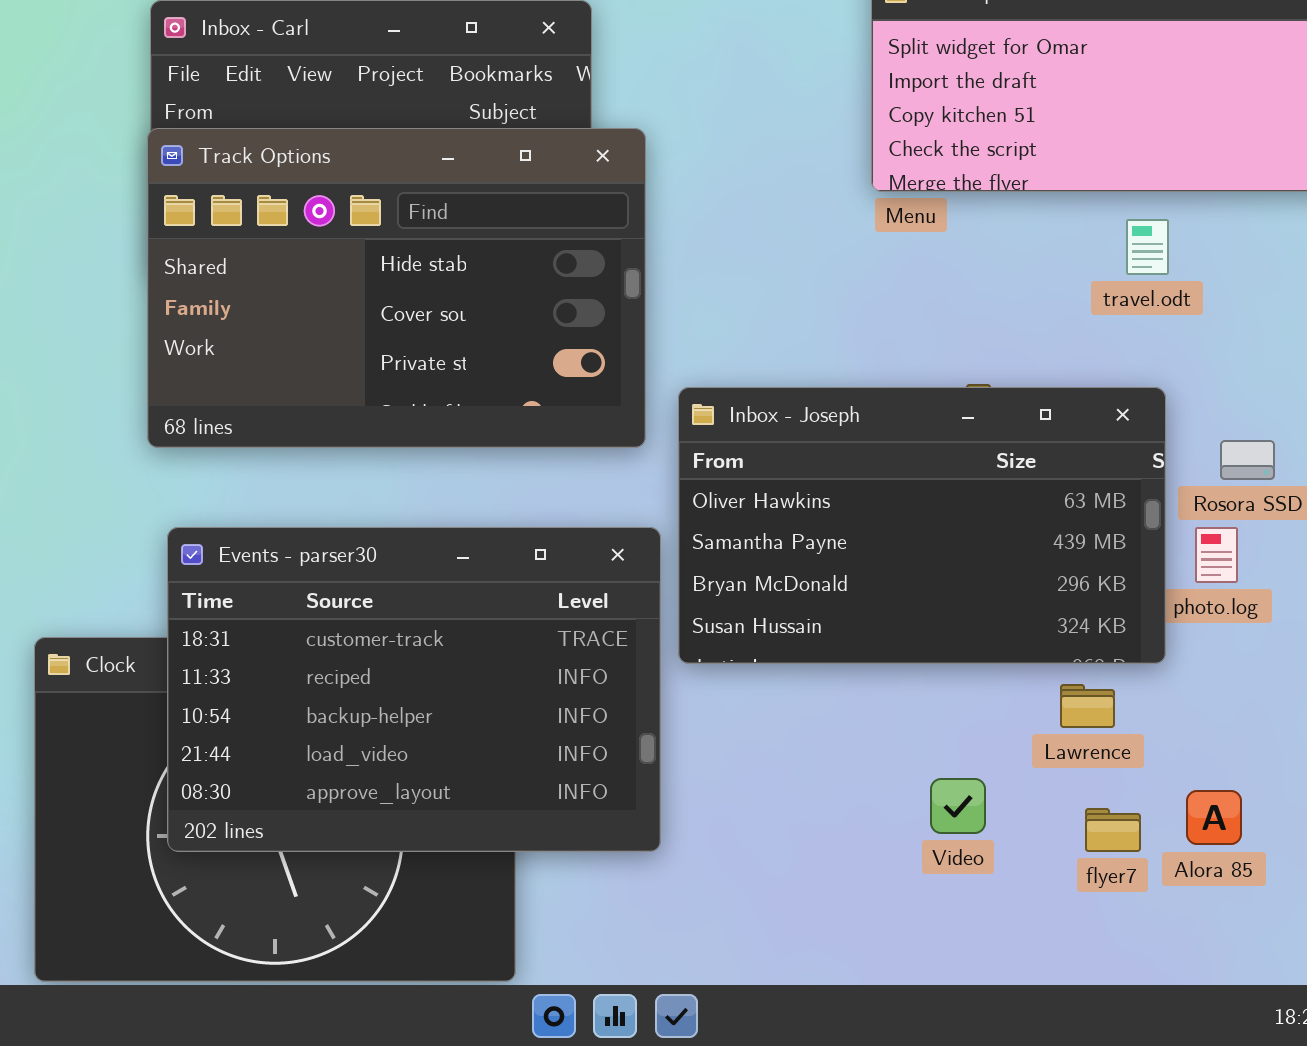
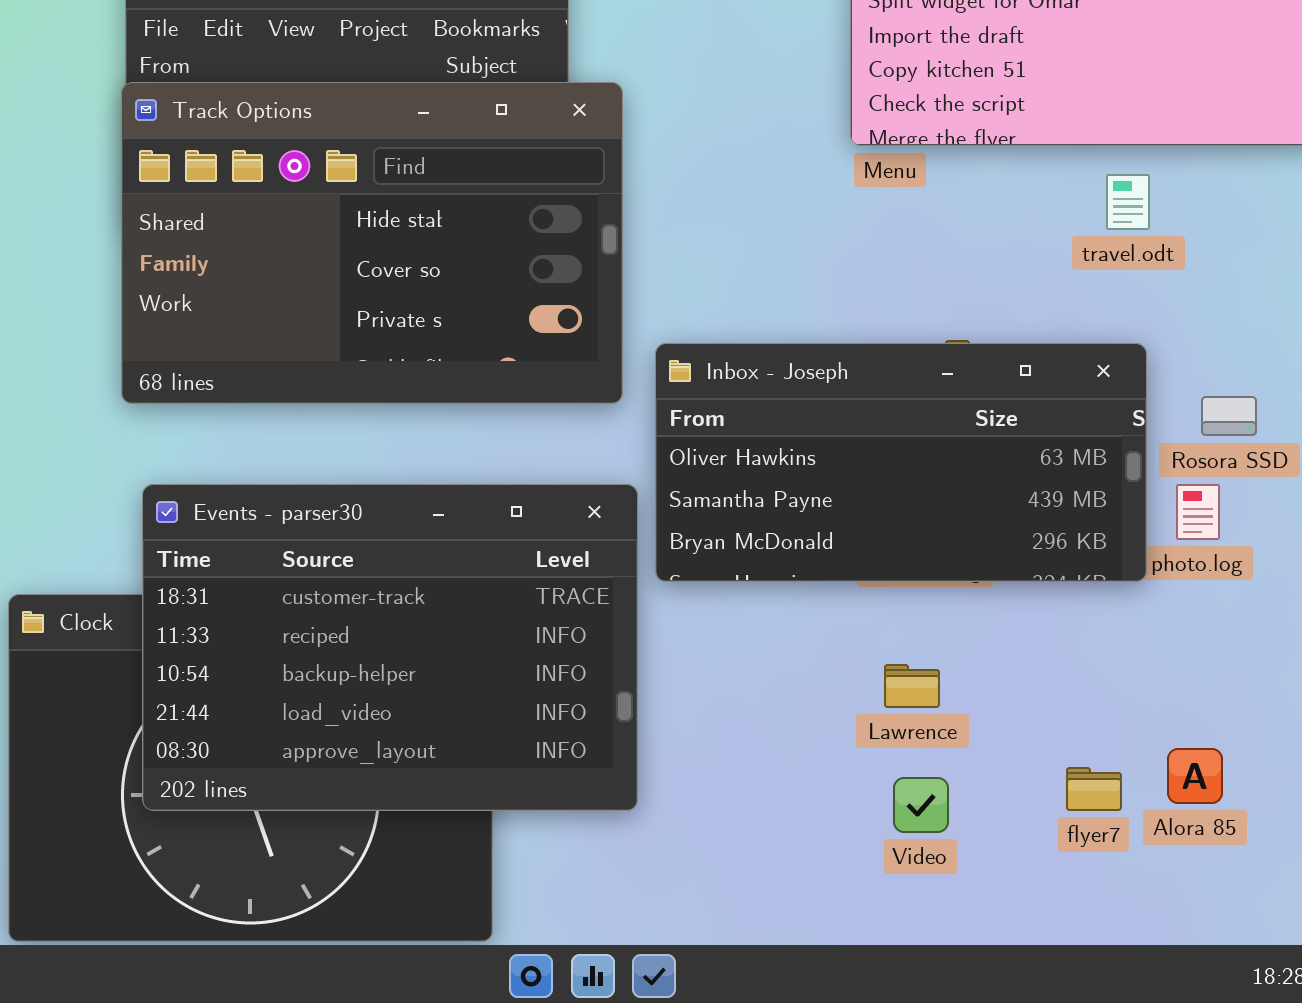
Inbox - Joseph: [678,387,1166,664] -> [655,343,1147,582], resized
Lawrence: [1060,684,1115,728] -> [884,664,940,708], moved
Video: [930,778,986,834] -> [893,777,949,833], moved

